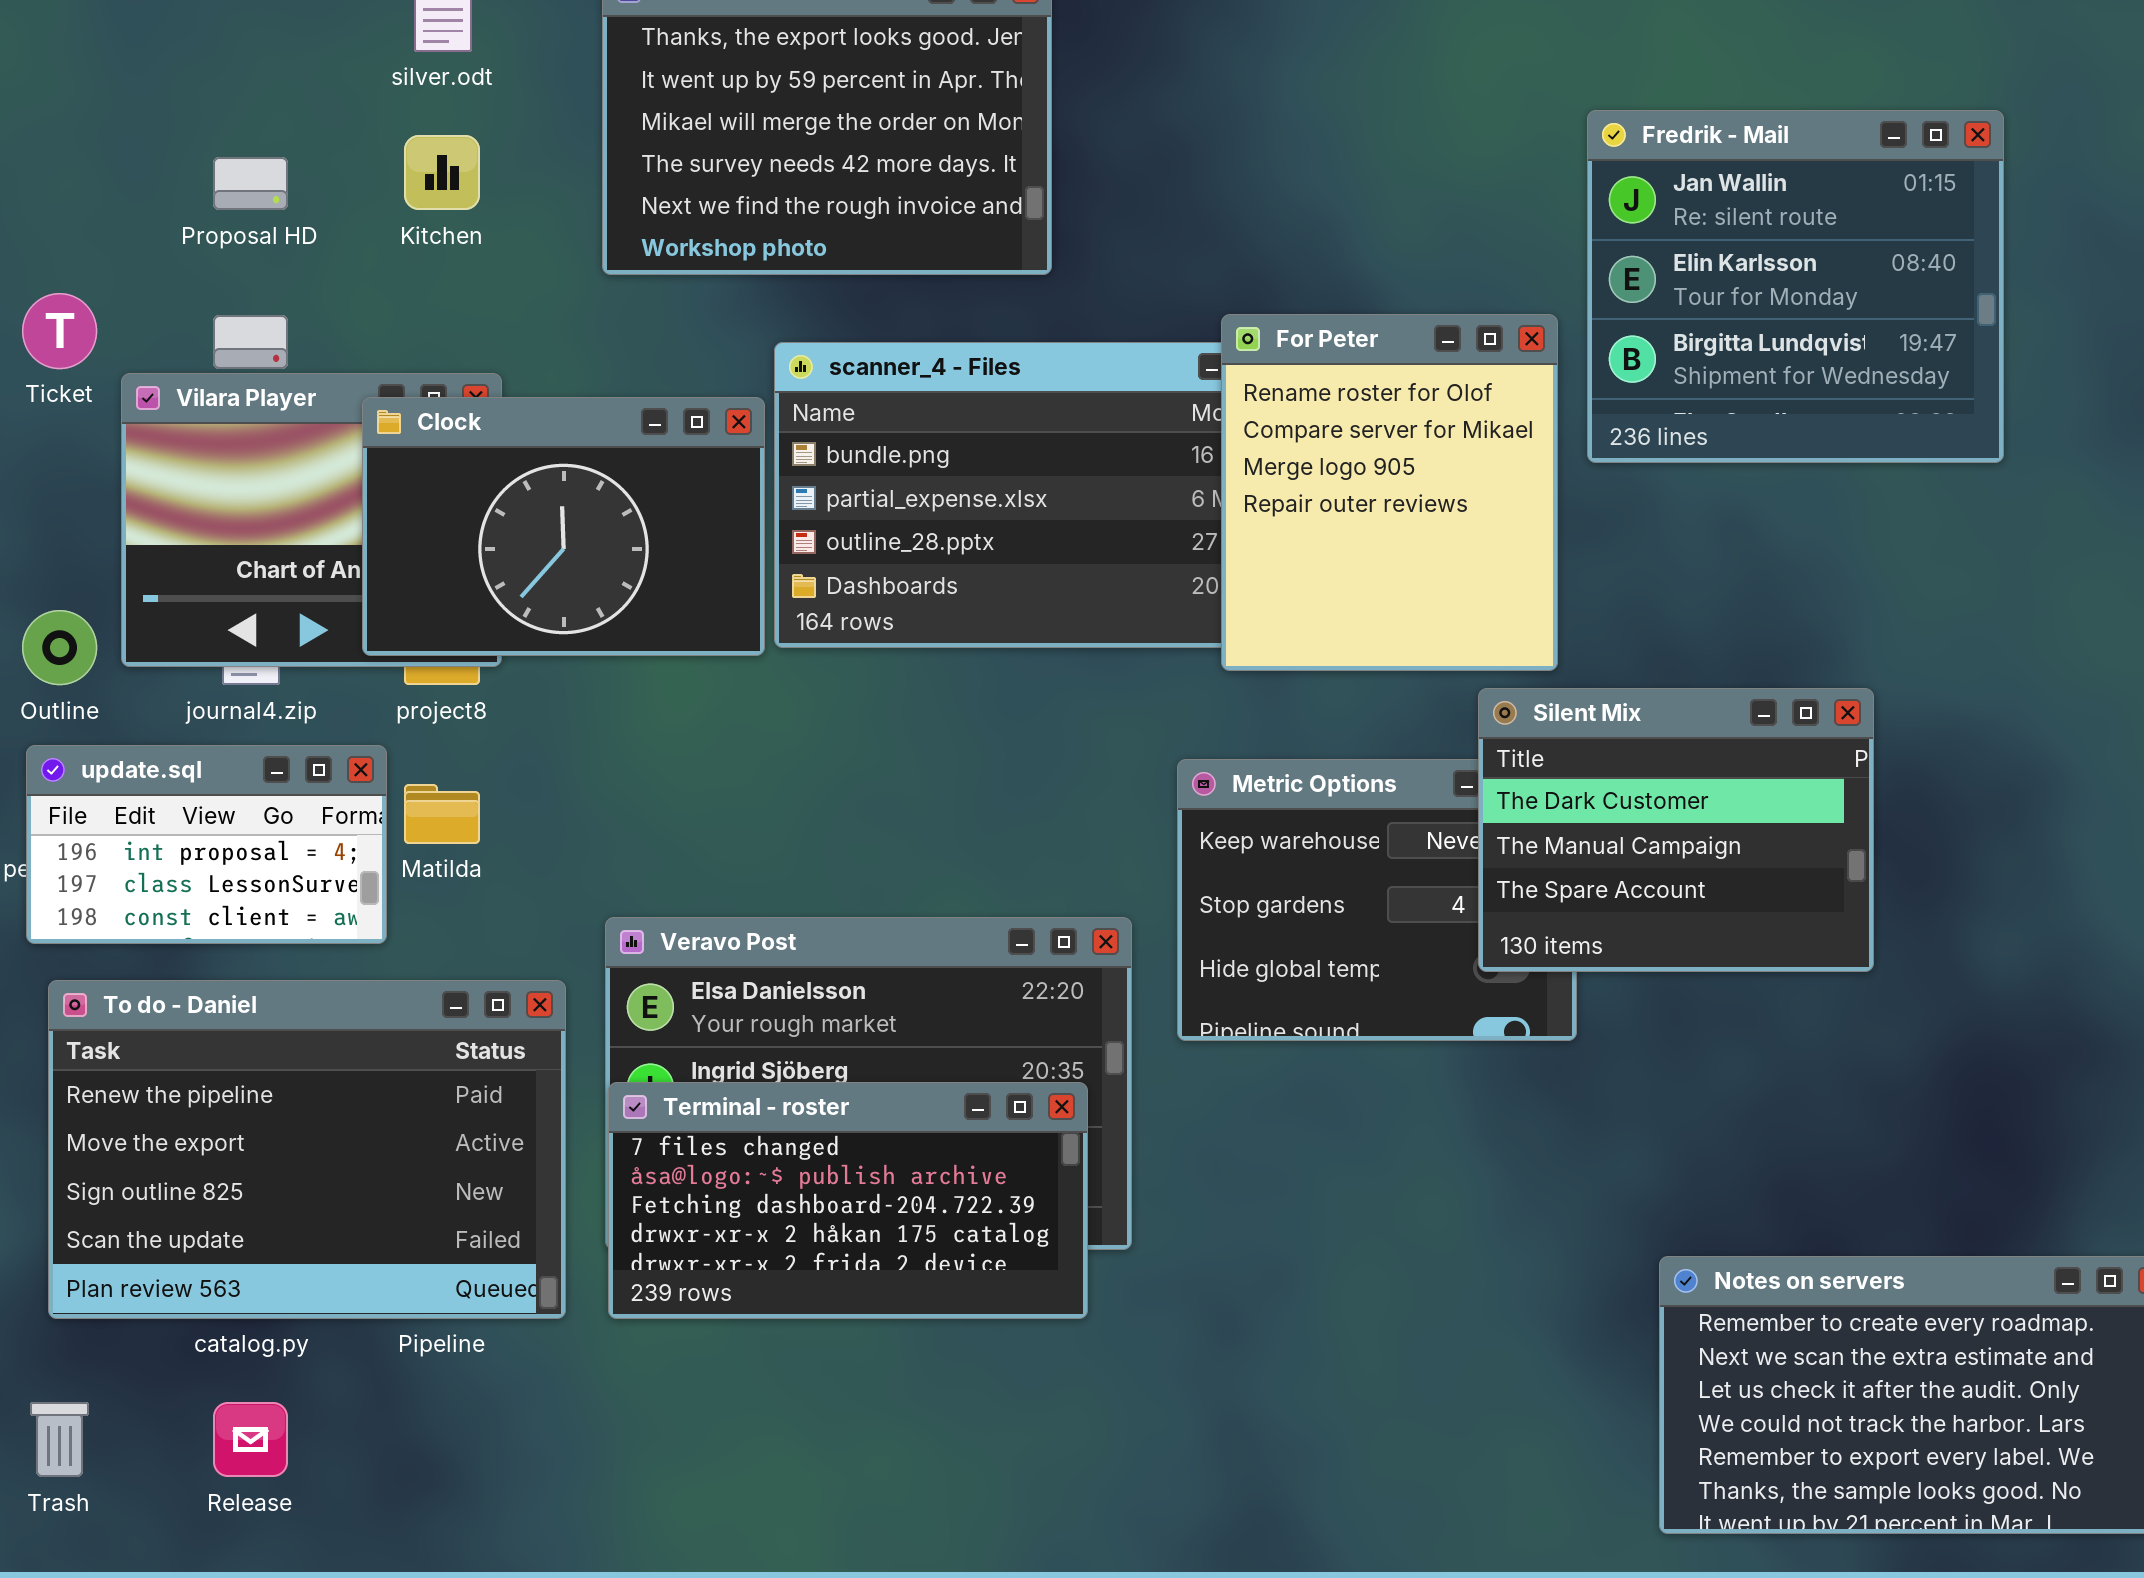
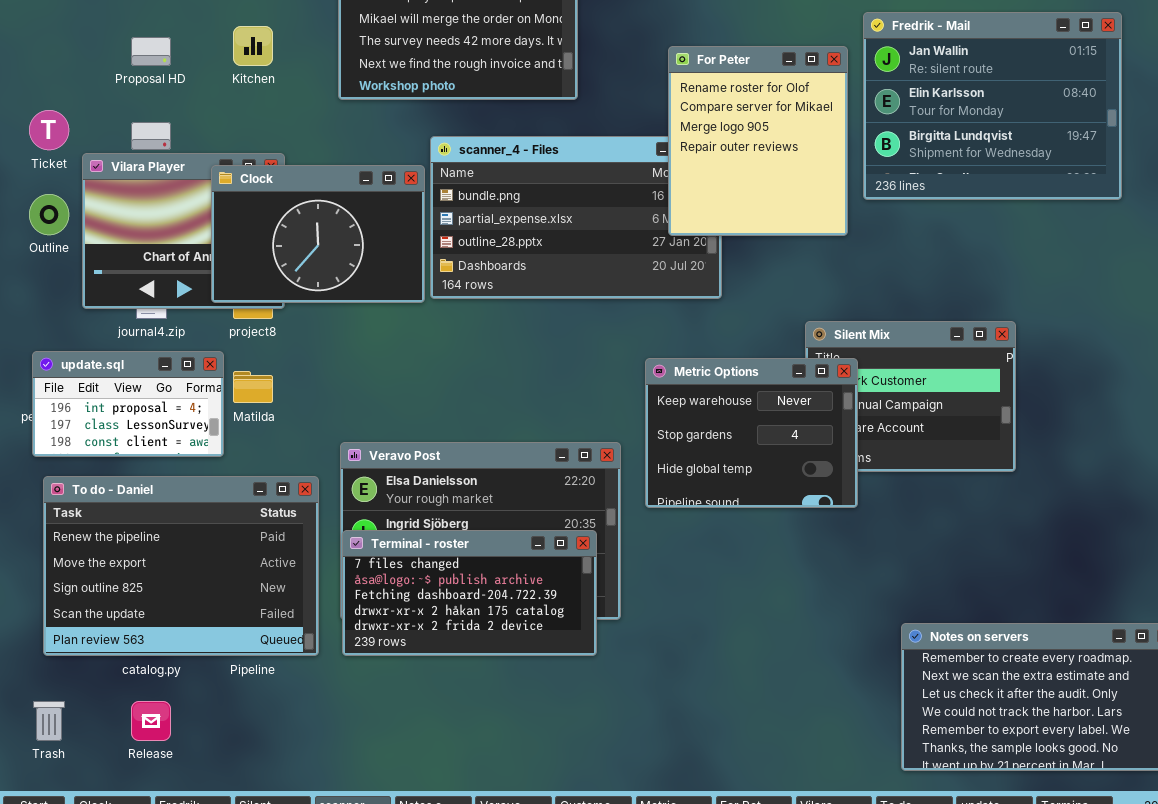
Fredrik - Mail: [1587,110,2004,463] -> [863,12,1122,200], resized
For Peter: [1221,314,1558,671] -> [668,46,848,236], moved
Outline: [22,610,97,685] -> [29,194,69,235], moved
Metric Options: [1177,759,1577,1041] -> [645,358,858,508], raised

